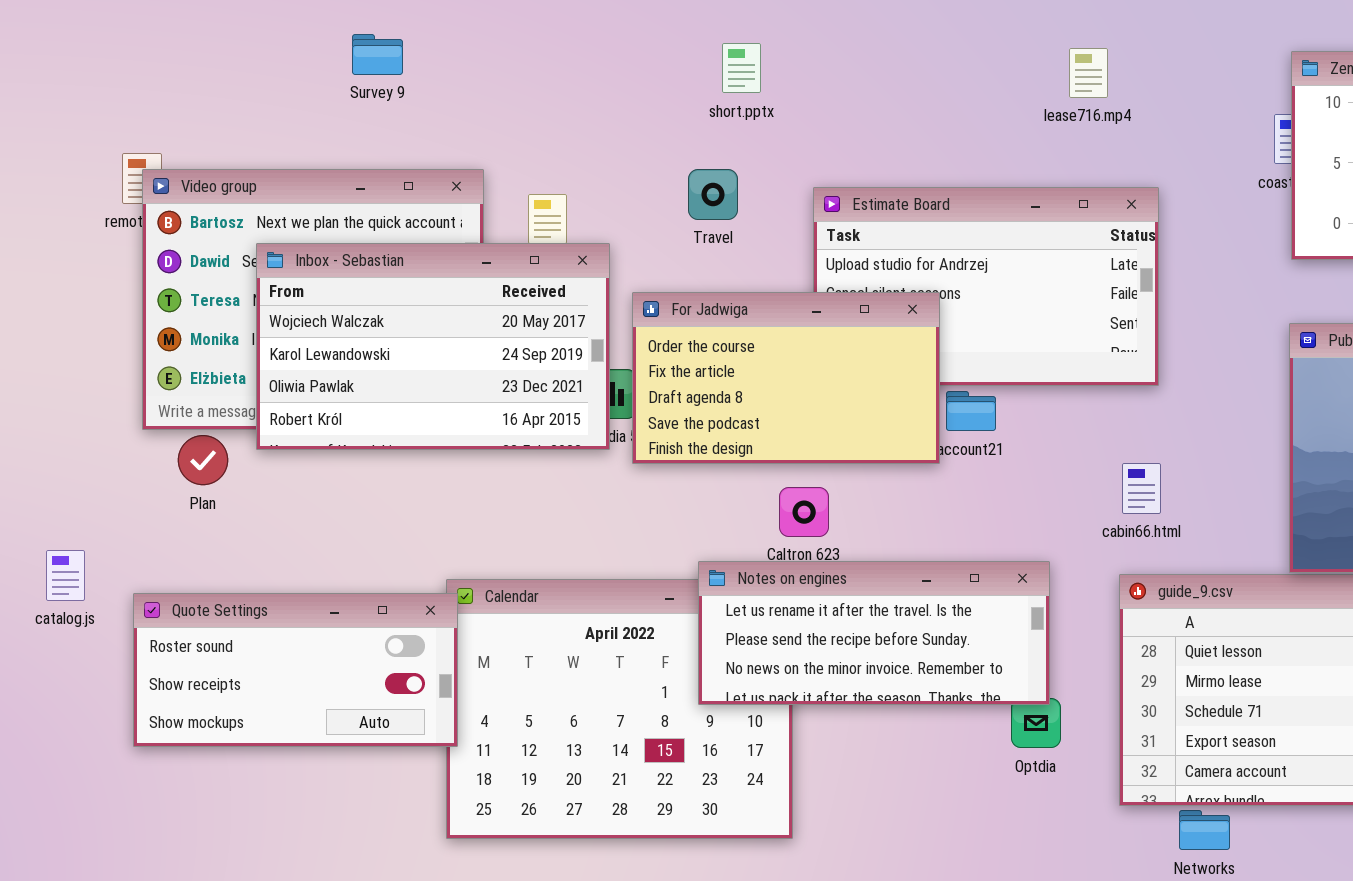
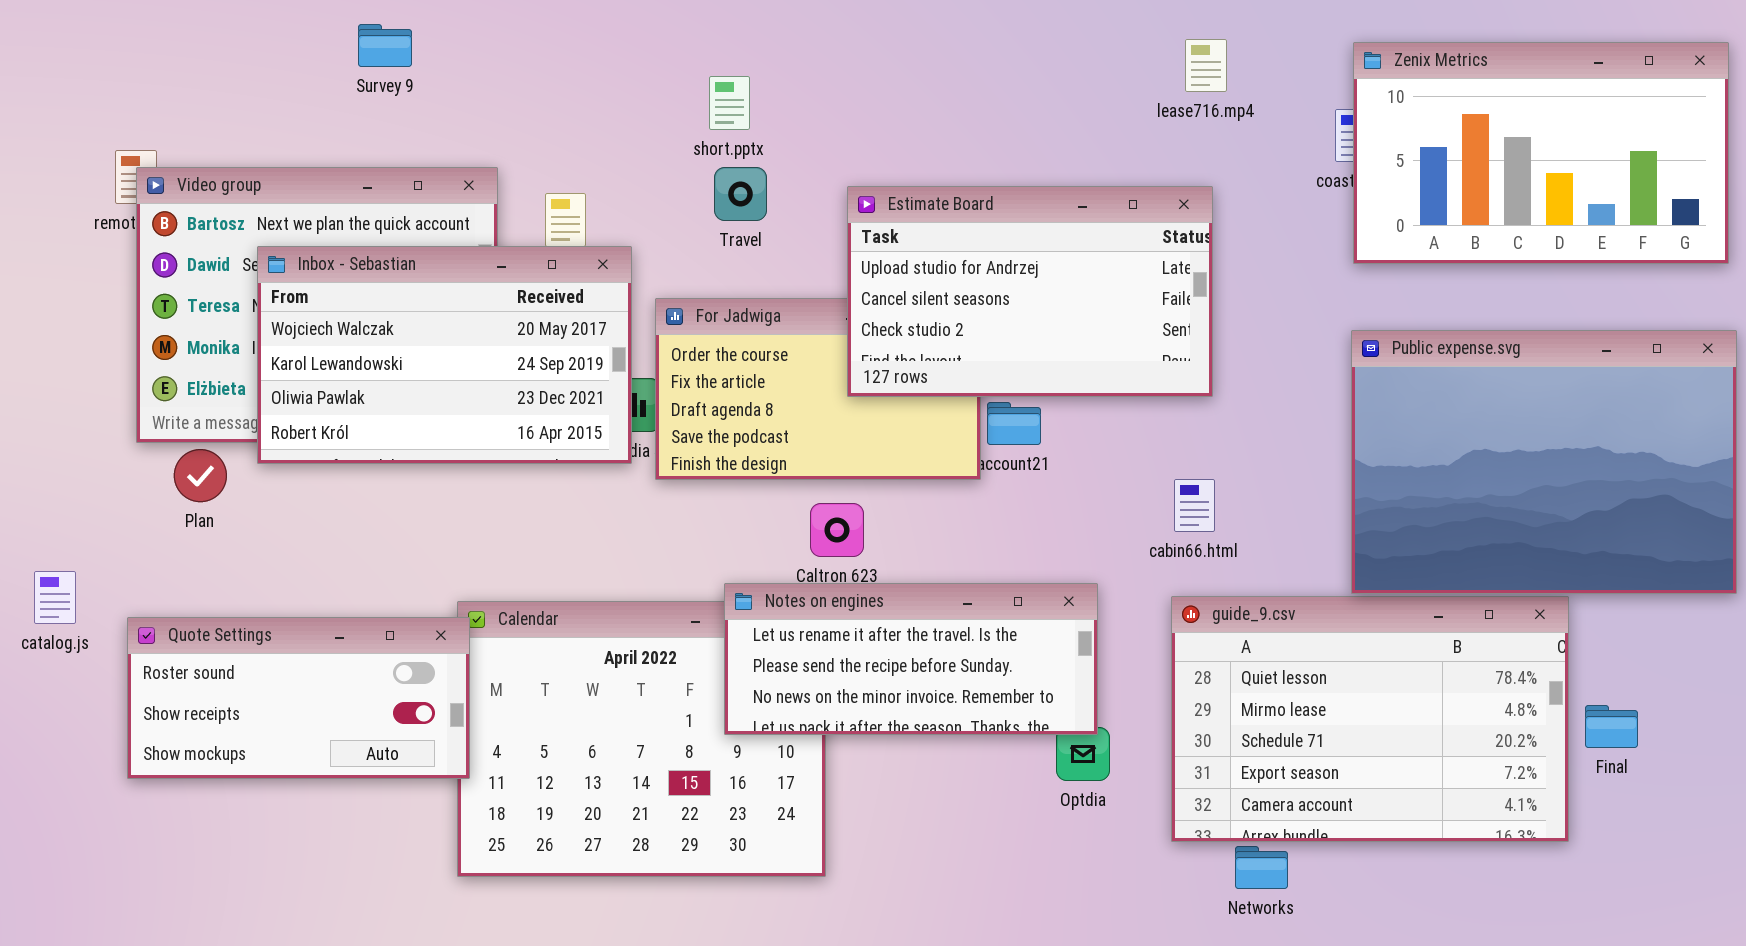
short.pptx: [722,43,761,93] -> [709,76,750,130], moved
lease716.mp4: [1069,48,1108,98] -> [1185,39,1227,92], moved
Estimate Board: [813,187,1159,386] -> [847,186,1213,397], raised

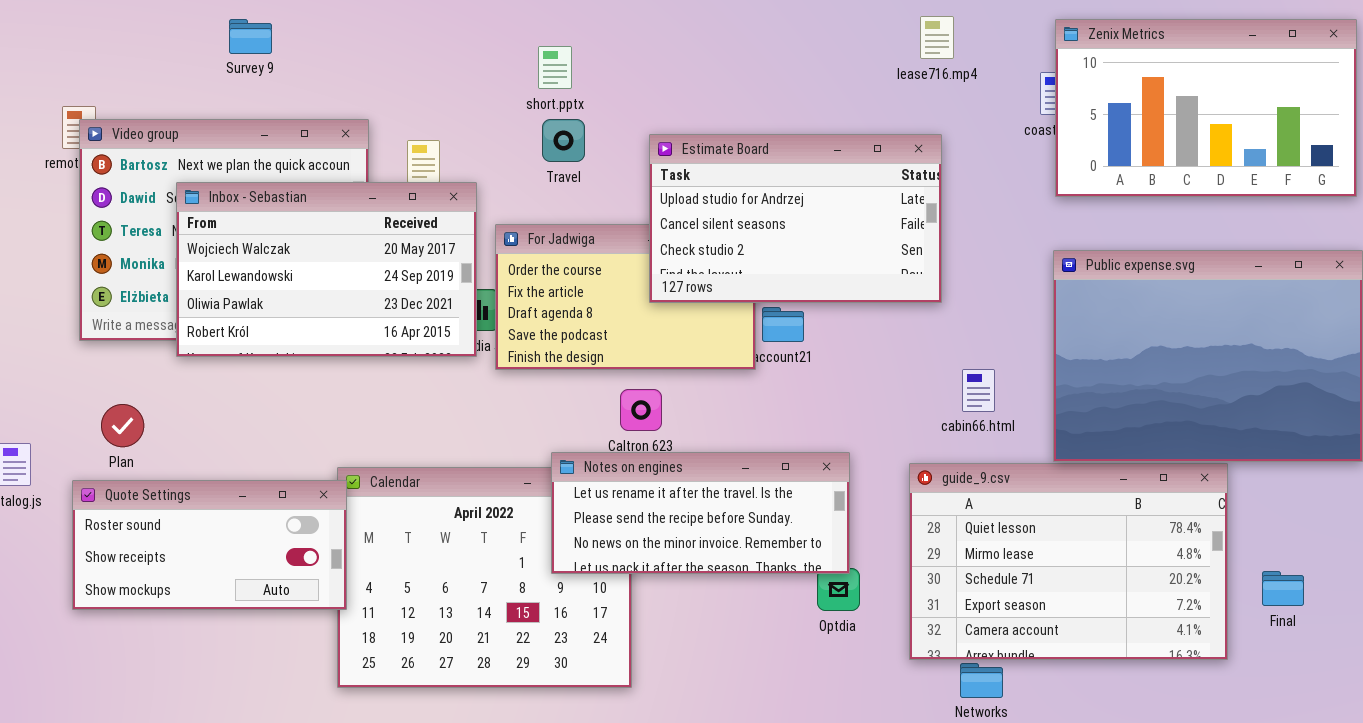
Survey 9: [358,24,412,67] -> [229,19,272,54], moved
Plan: [174,449,227,502] -> [101,404,144,447], moved
cabin66.html: [1174,479,1215,532] -> [962,369,995,412], moved
Final: [1585,705,1638,748] -> [1262,571,1304,606], moved

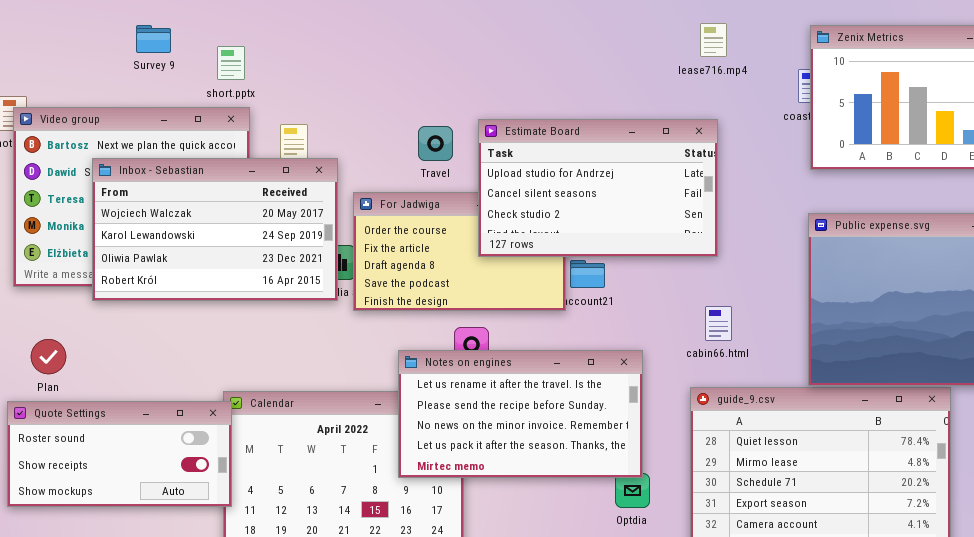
short.pptx: [538,46,572,89] -> [217,46,245,80], moved
Travel: [542,119,585,162] -> [418,126,453,161], moved
cabin66.html: [962,369,995,412] -> [705,306,732,341], moved
Notes on engines: [551,452,850,574] -> [398,350,643,478], resized

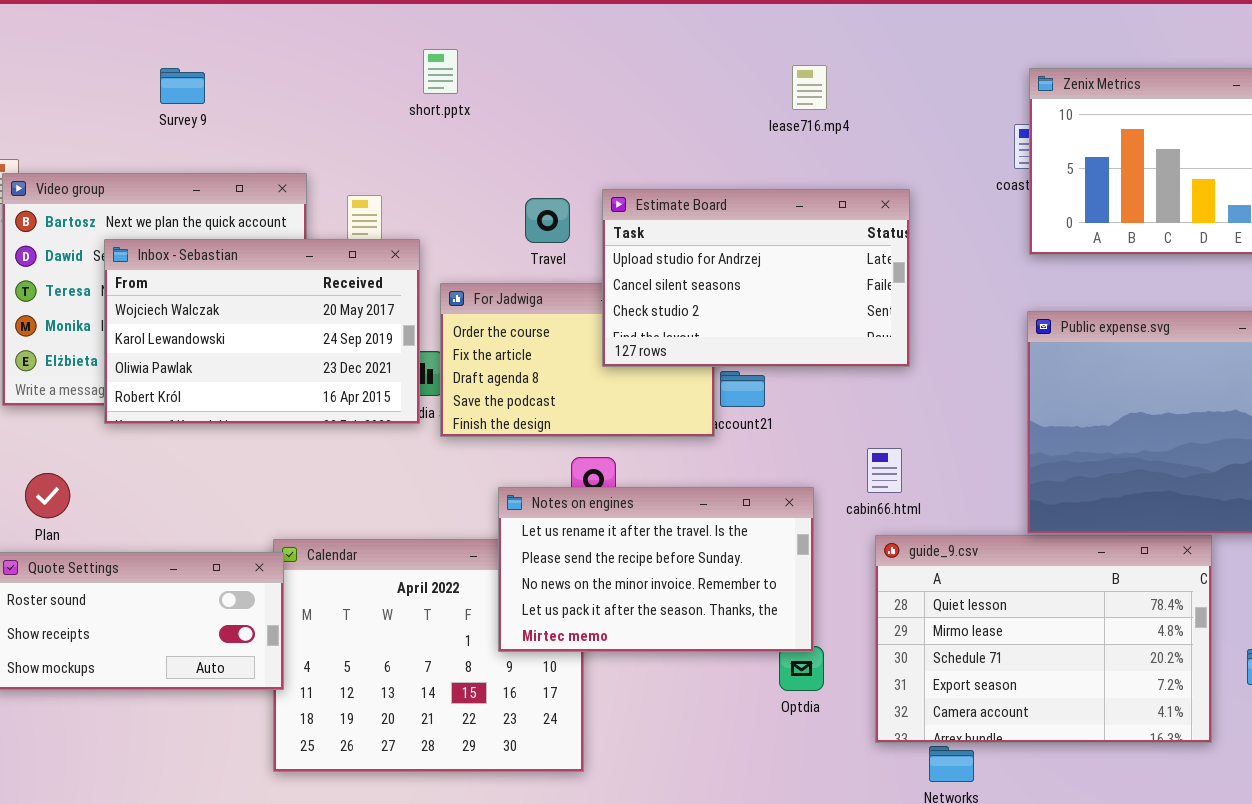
lease716.mp4: [700,23,727,57] -> [792,65,827,110], moved
short.pptx: [217,46,245,80] -> [423,49,458,94], moved
cabin66.html: [705,306,732,341] -> [867,448,902,493], moved

